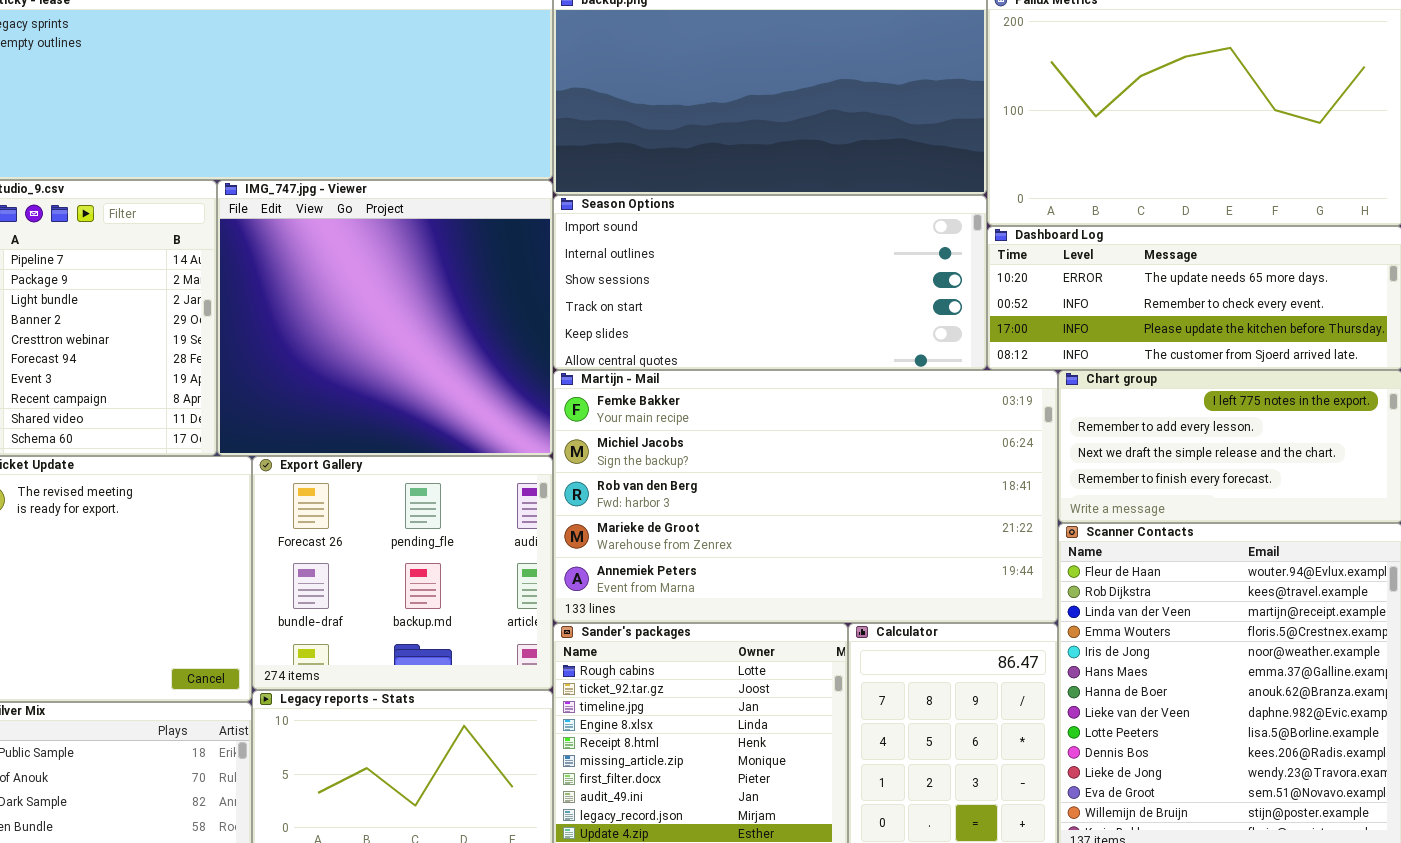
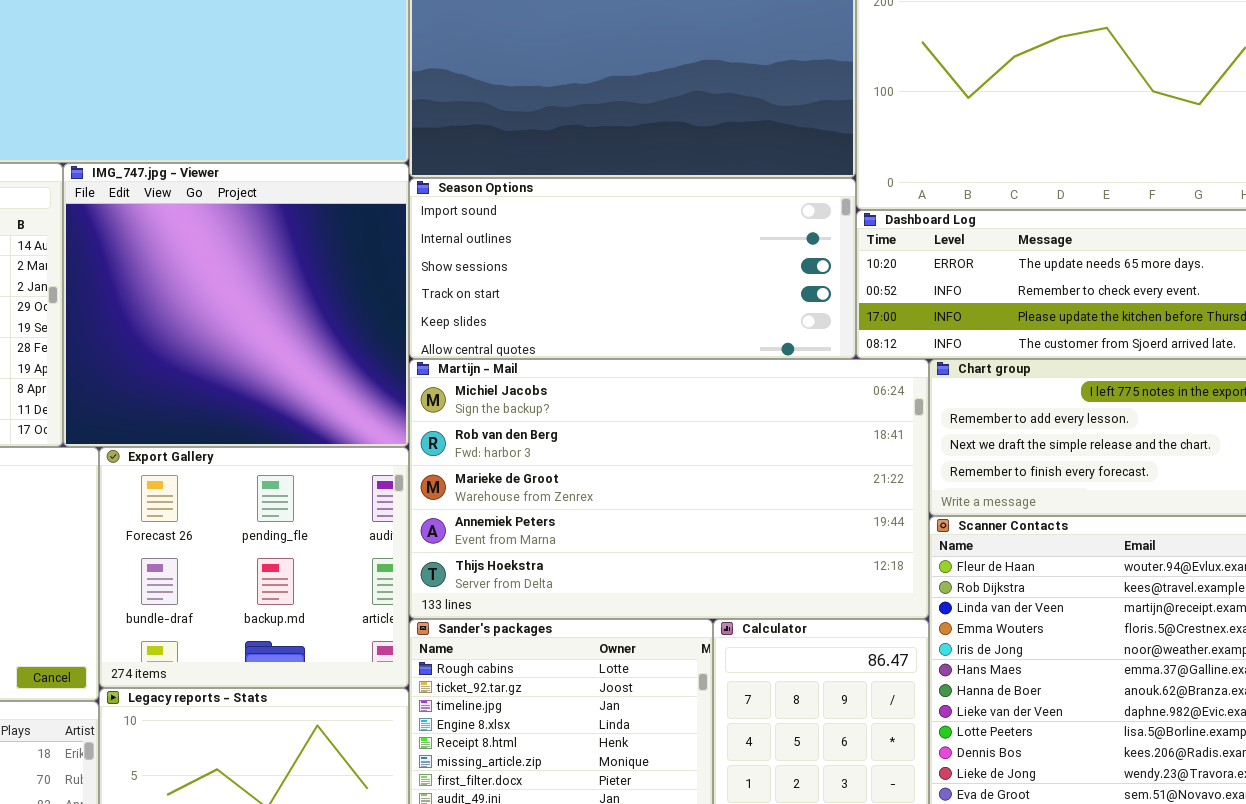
Martijn - Mail: [553,370,1058,623] -> [409,359,929,619], scrolled down 1 row

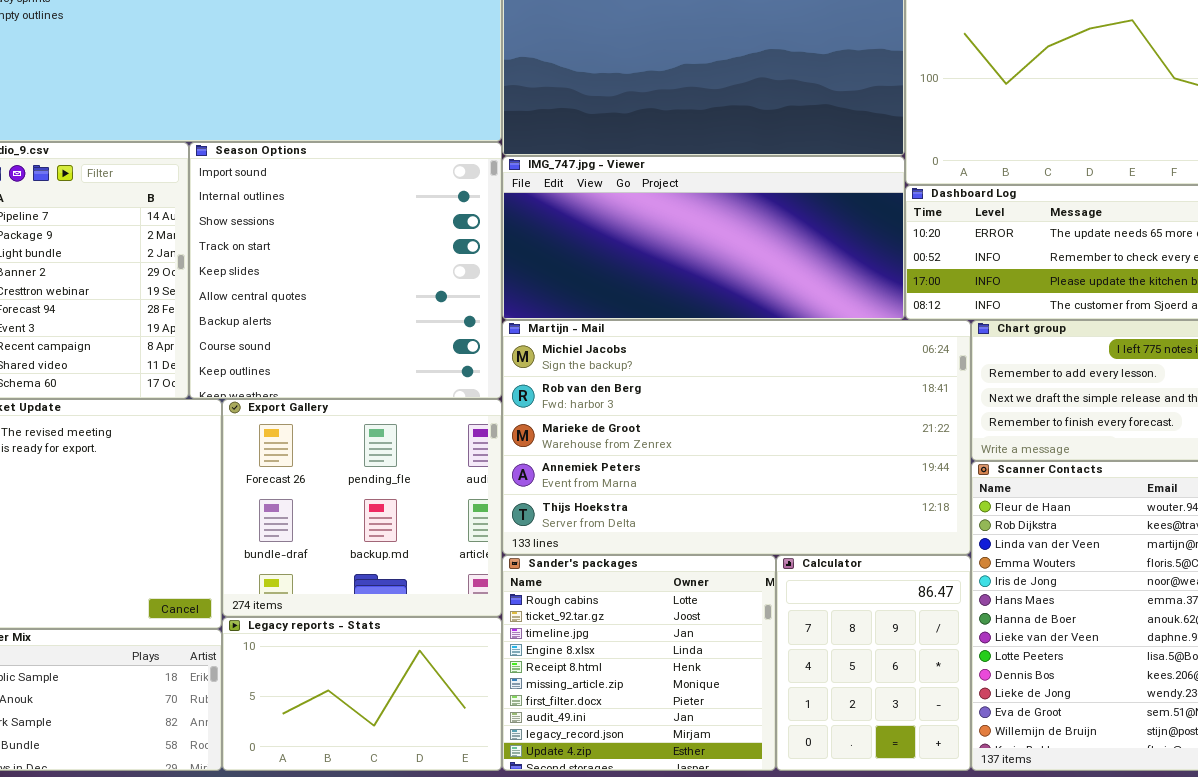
IMG_747.jpg - Viewer: [63,163,409,447] -> [502,156,905,320], moved, resized
Season Options: [409,178,856,359] -> [189,142,502,399], moved, resized

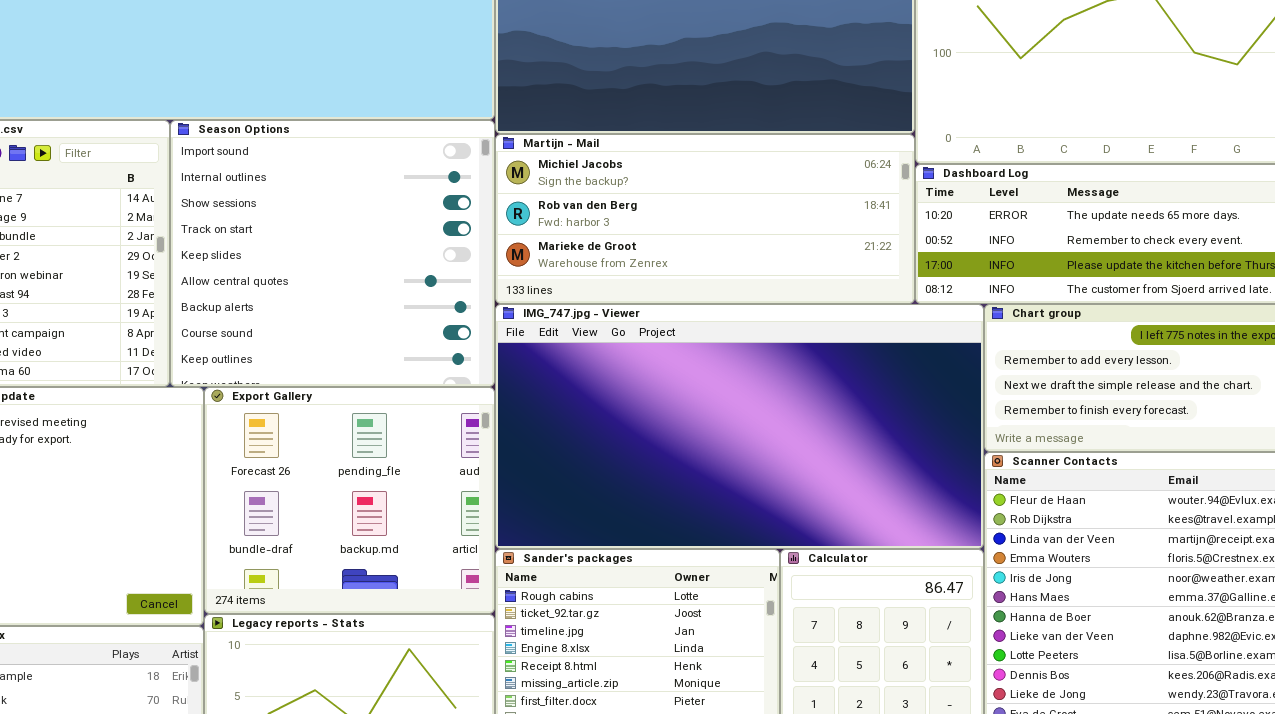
IMG_747.jpg - Viewer: [502,156,905,320] -> [495,304,984,549], moved, resized
Martijn - Mail: [502,320,971,555] -> [495,134,915,304], moved, resized

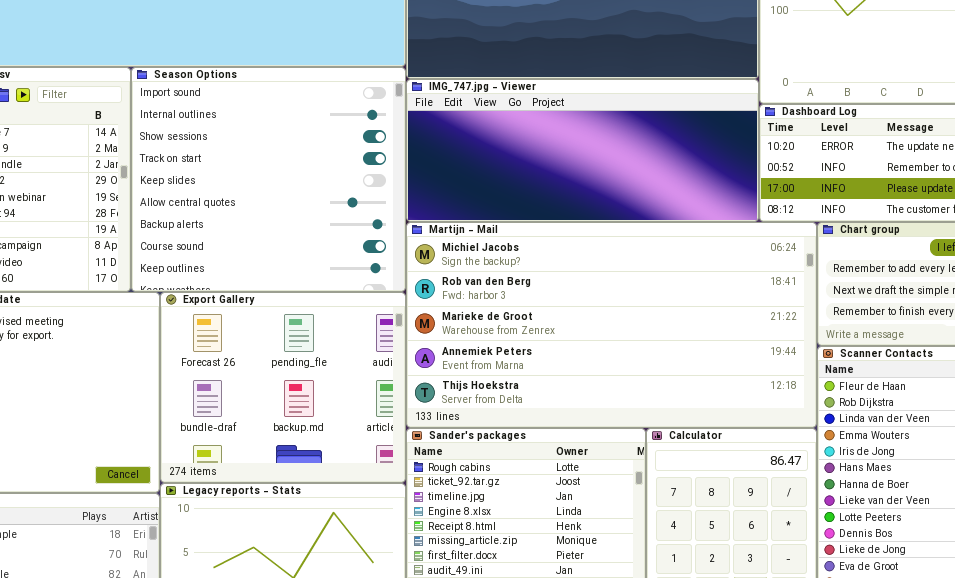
Martijn - Mail: [495,134,915,304] -> [406,222,817,428], moved, resized
IMG_747.jpg - Viewer: [495,304,984,549] -> [406,79,759,222], moved, resized

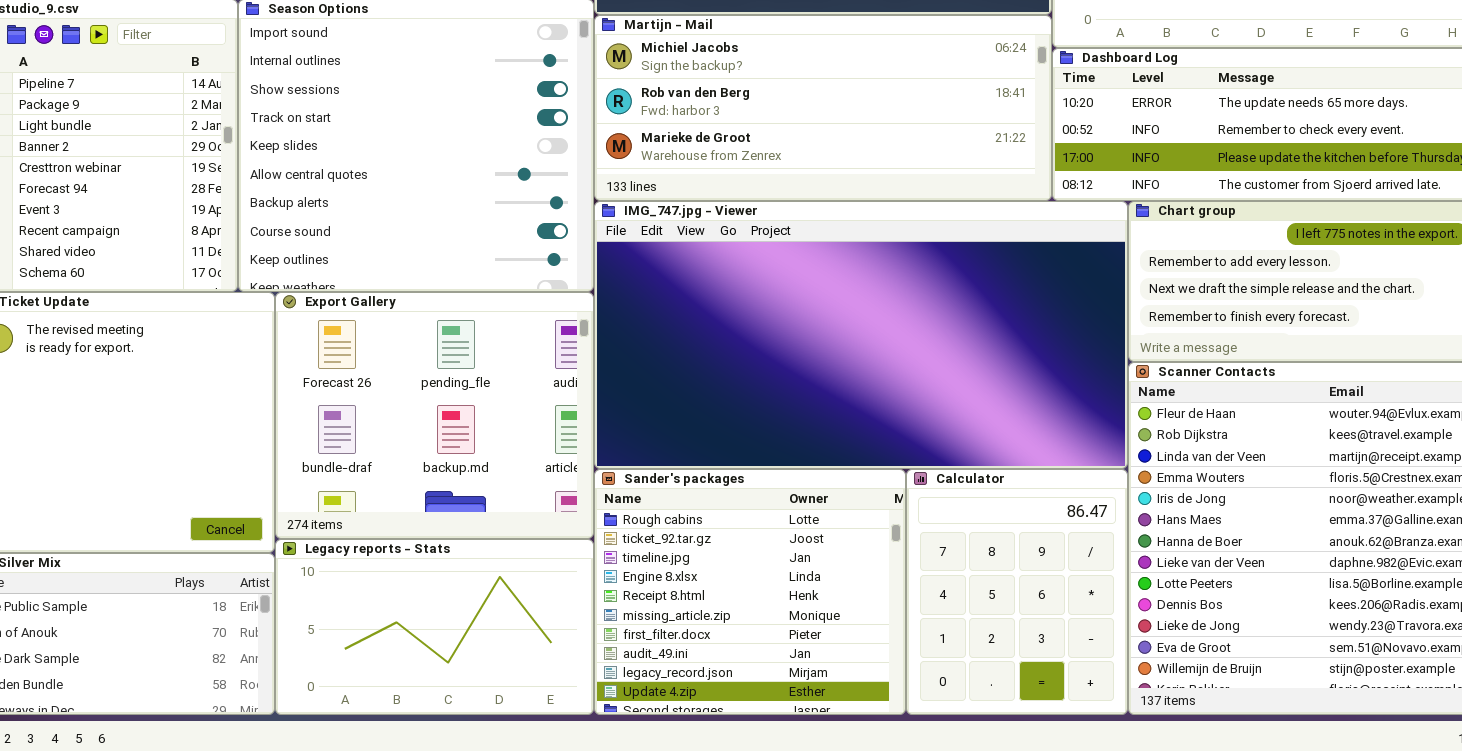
IMG_747.jpg - Viewer: [406,79,759,222] -> [594,201,1128,469], moved, resized
Martijn - Mail: [406,222,817,428] -> [594,15,1052,201], moved, resized

